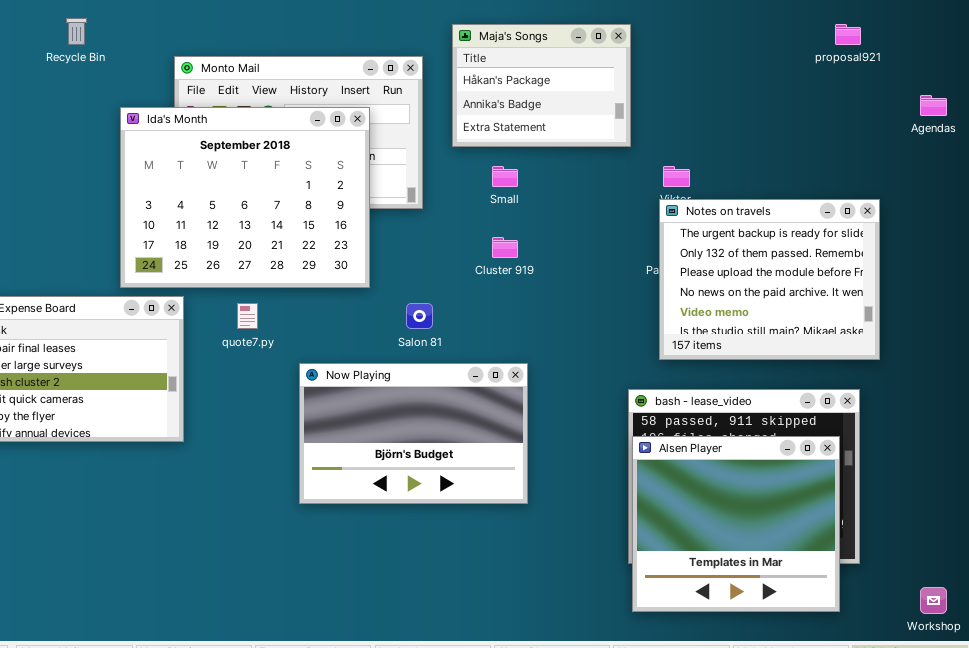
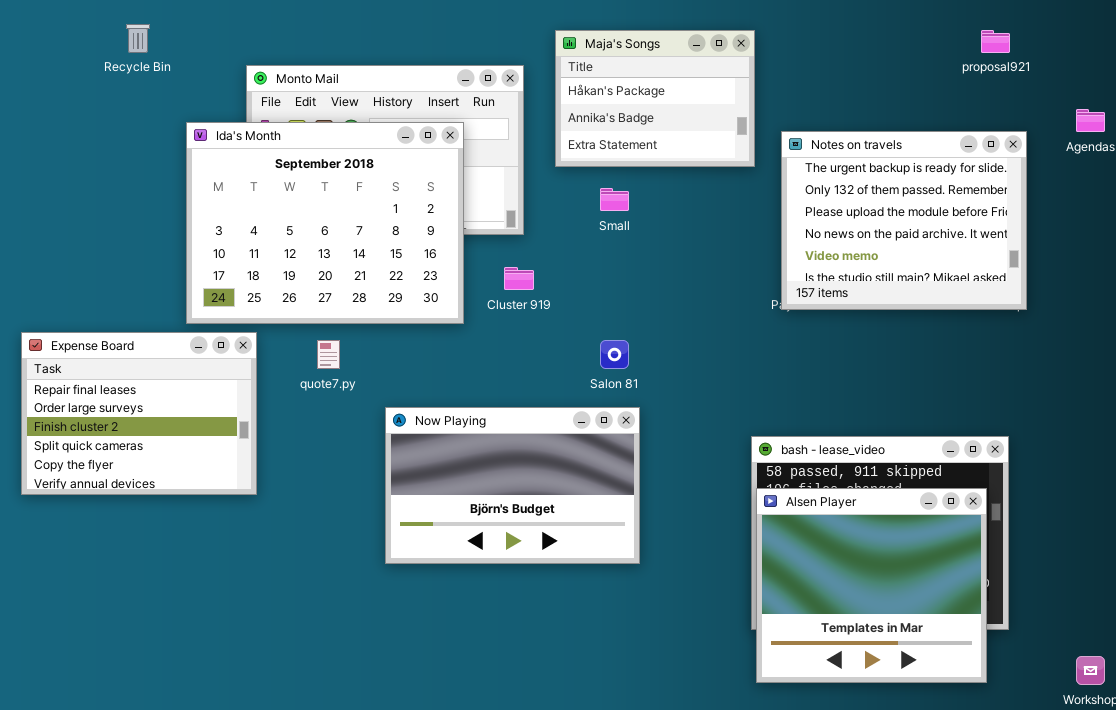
Notes on travels: [659,199,880,360] -> [781,131,1027,310], moved
Cluster 919: [492,237,518,258] -> [504,267,534,290], moved
Salon 81: [406,303,433,329] -> [600,340,629,369], moved

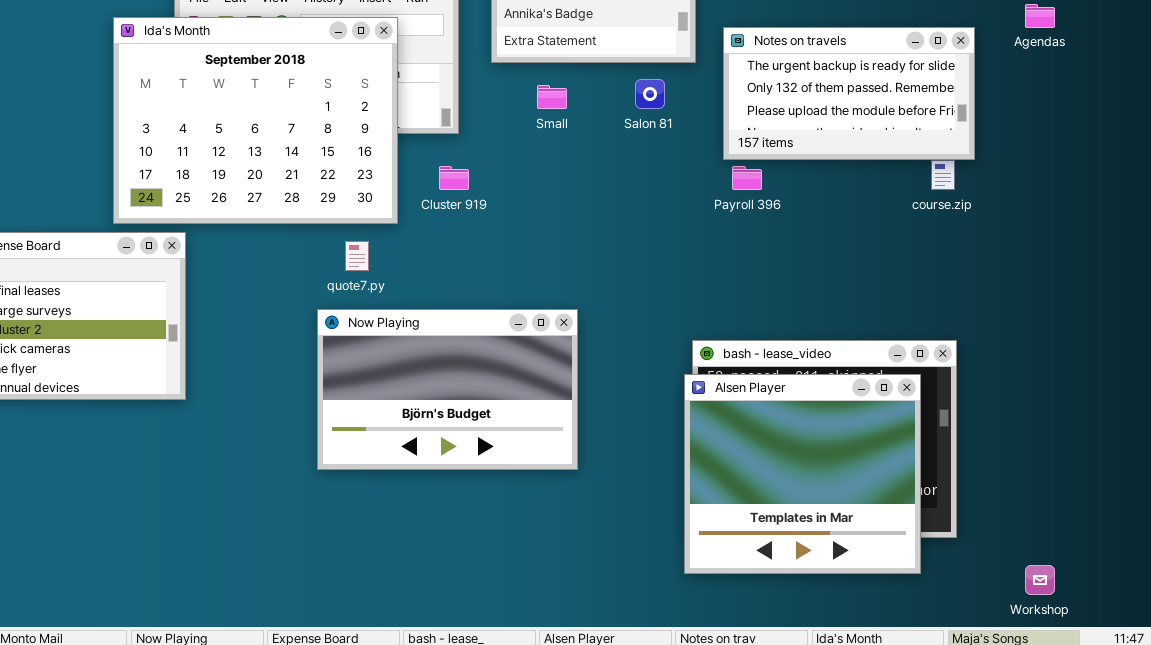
Notes on travels: [781,131,1027,310] -> [723,27,975,160], resized
quote7.py: [317,340,340,369] -> [345,241,369,271], moved
Salon 81: [600,340,629,369] -> [635,79,665,109], moved
Alsen Player: [756,488,987,683] -> [684,374,921,574], moved

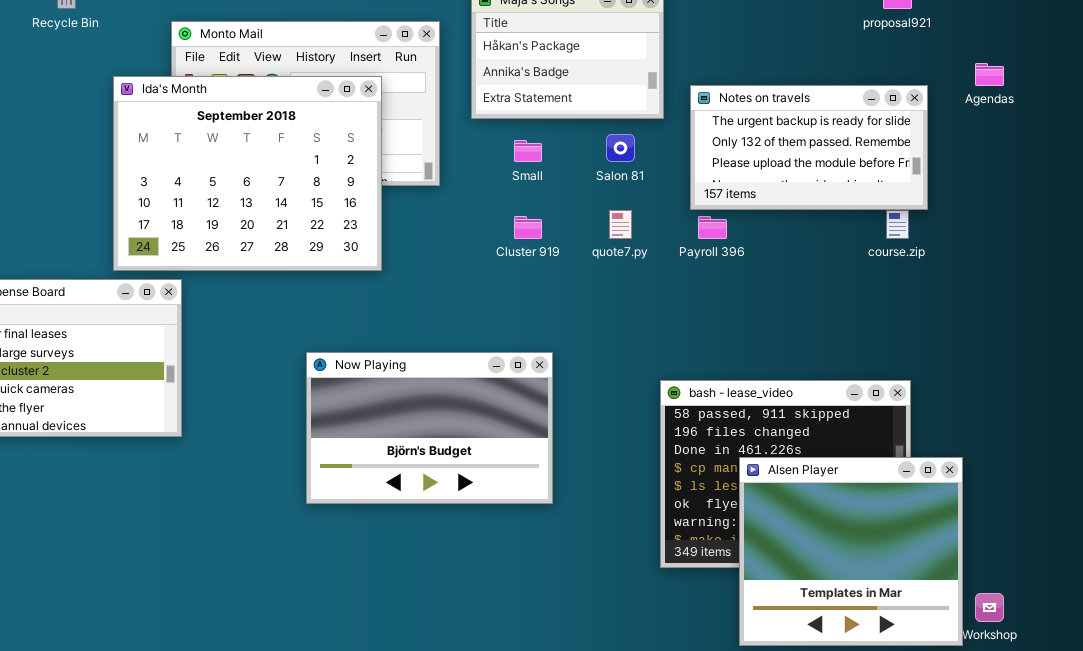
Cluster 919: [439,166,469,190] -> [514,216,542,239], moved
quote7.py: [345,241,369,271] -> [609,210,632,239], moved
Alsen Player: [684,374,921,574] -> [739,457,963,646], moved

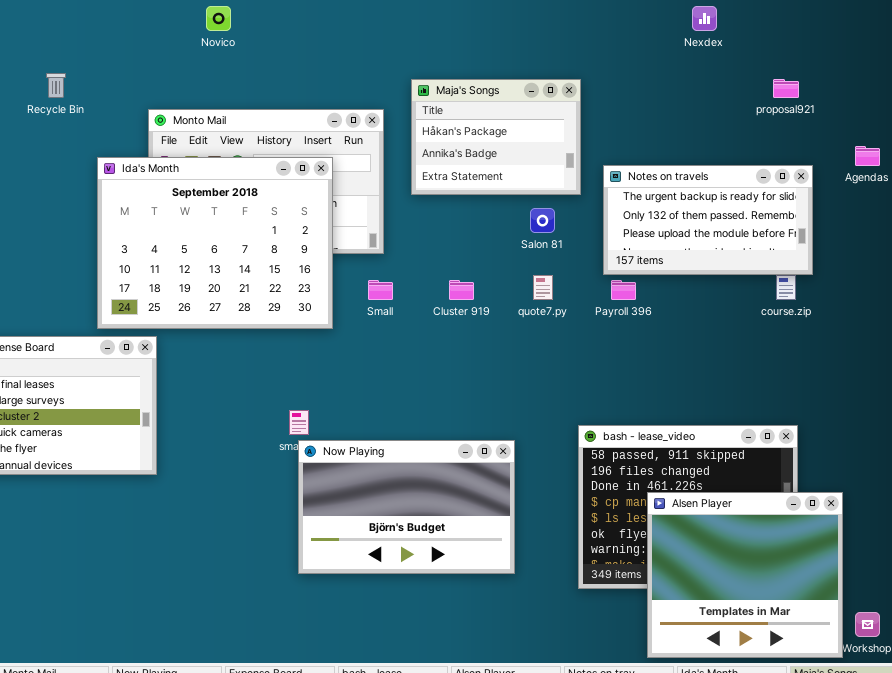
Small: [514,140,542,162] -> [368,280,393,300], moved
Now Playing: [306,352,553,504] -> [298,440,515,574], moved

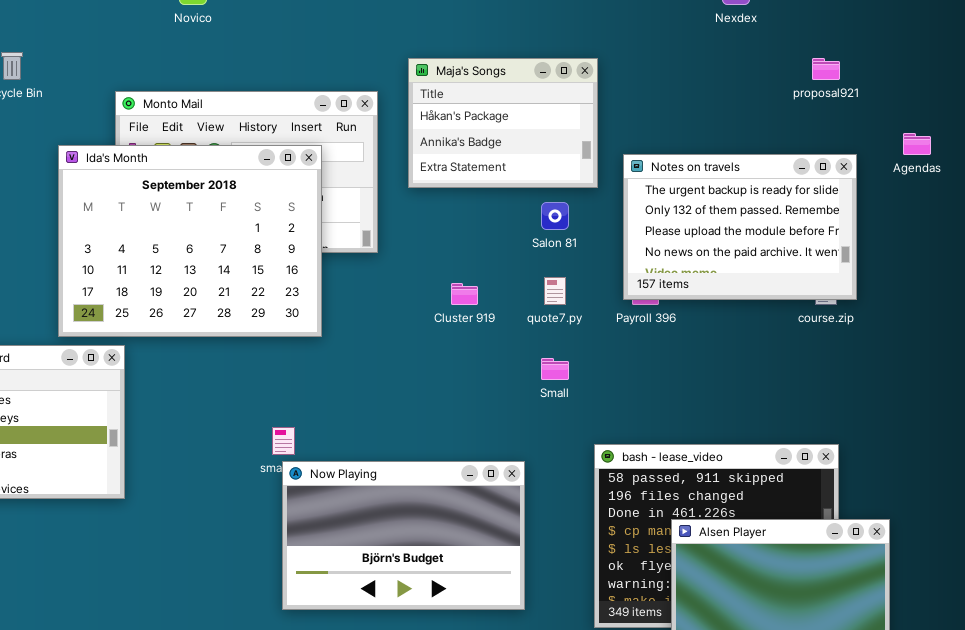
Notes on travels: [603,165,813,275] -> [623,154,857,300], resized
Small: [368,280,393,300] -> [541,358,569,380], moved

